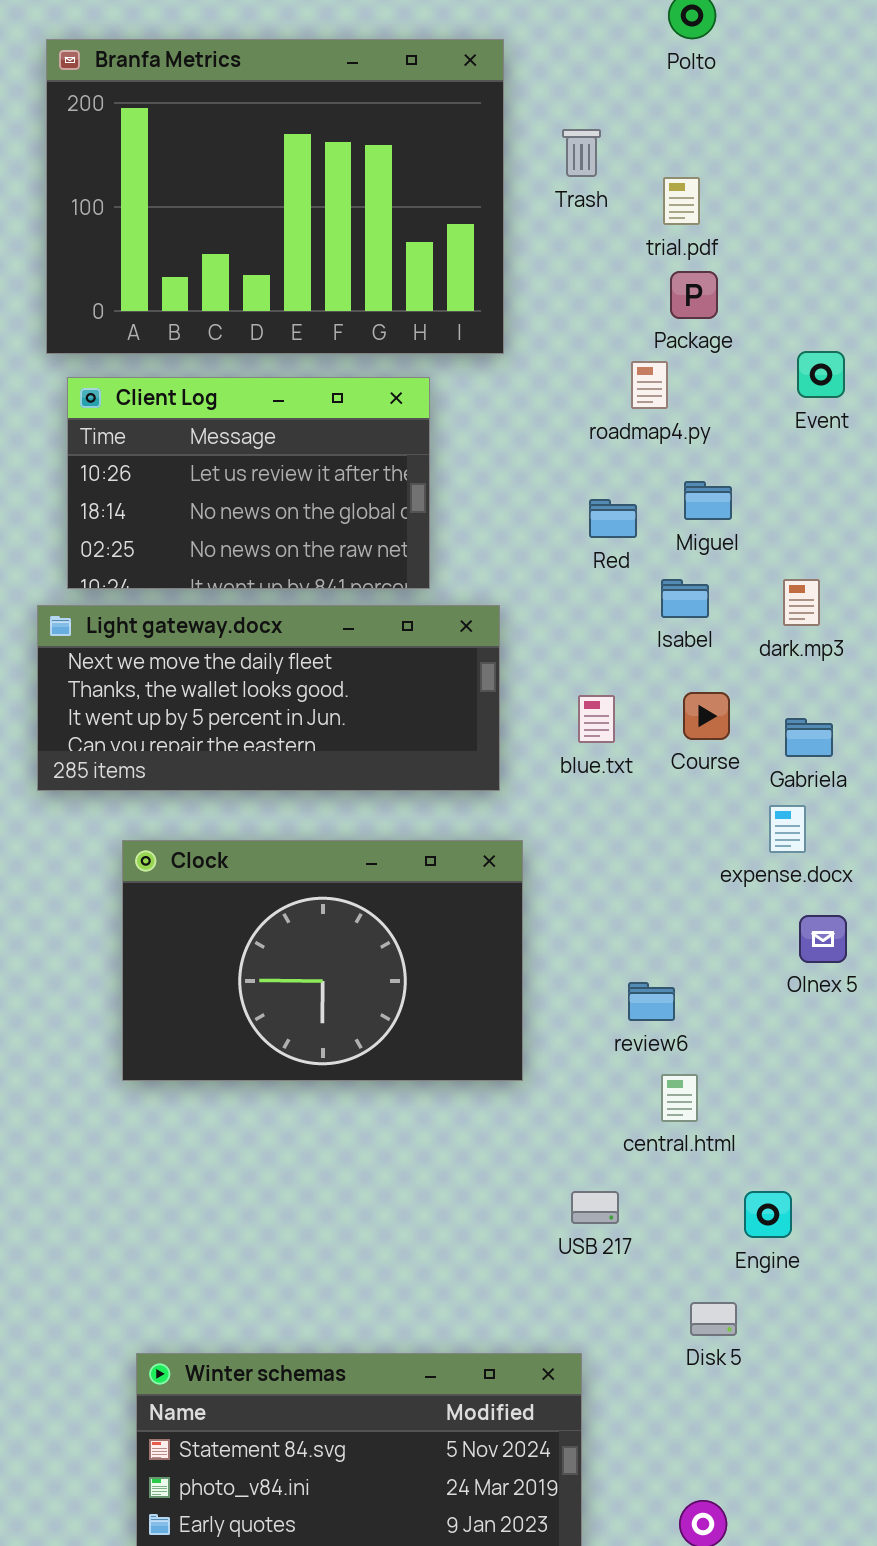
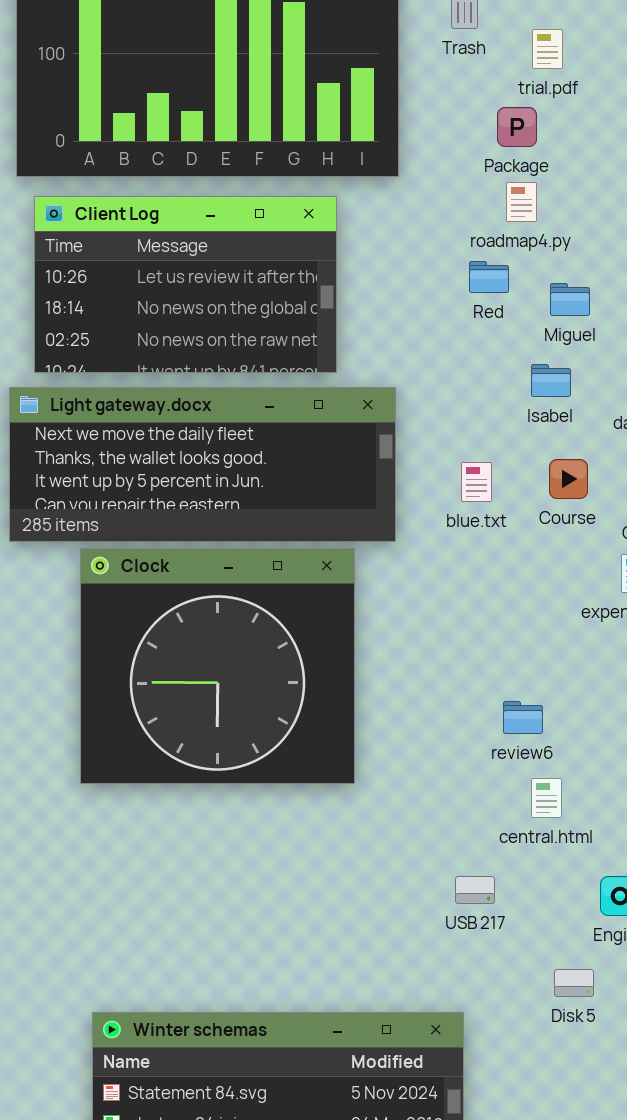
Package: [670,271,718,319] -> [497,107,537,147], moved
Red: [589,499,637,538] -> [469,261,509,293], moved
Clock: [122,840,523,1081] -> [80,548,355,784], resized

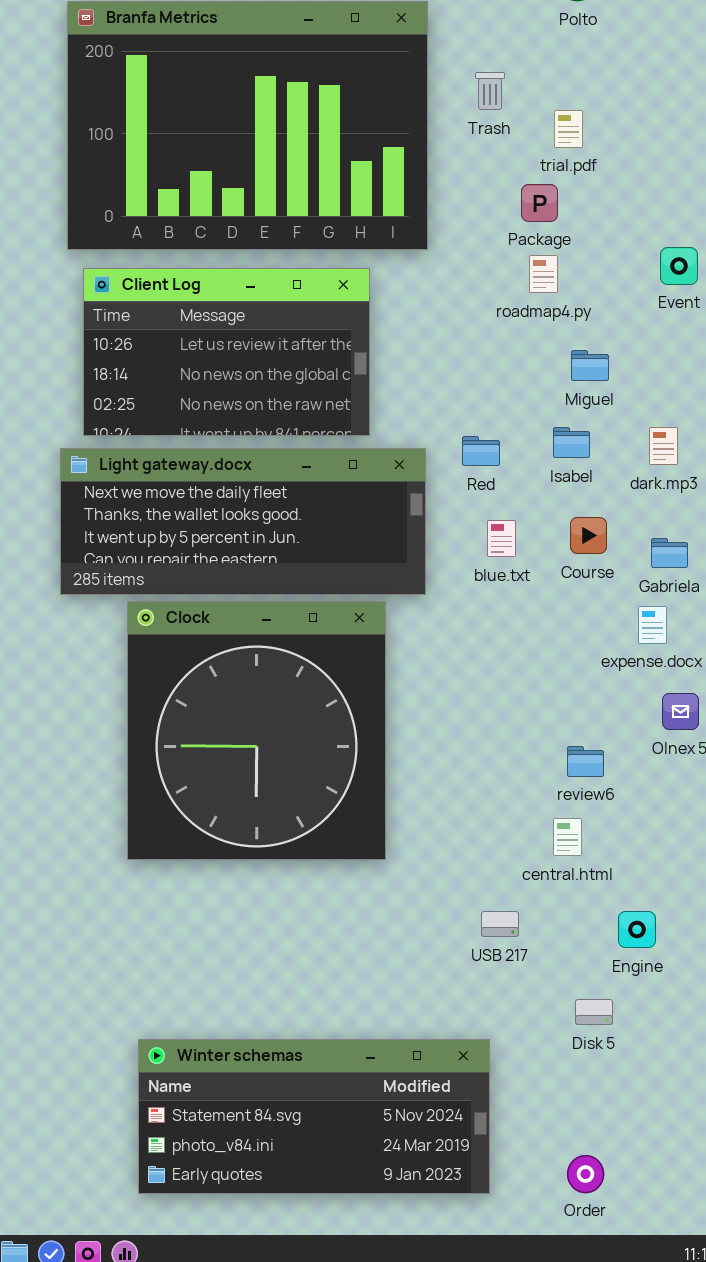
Red: [469,261,509,293] -> [462,436,500,466], moved
Clock: [80,548,355,784] -> [127,601,386,860], resized
review6: [503,701,543,734] -> [567,746,604,777], moved

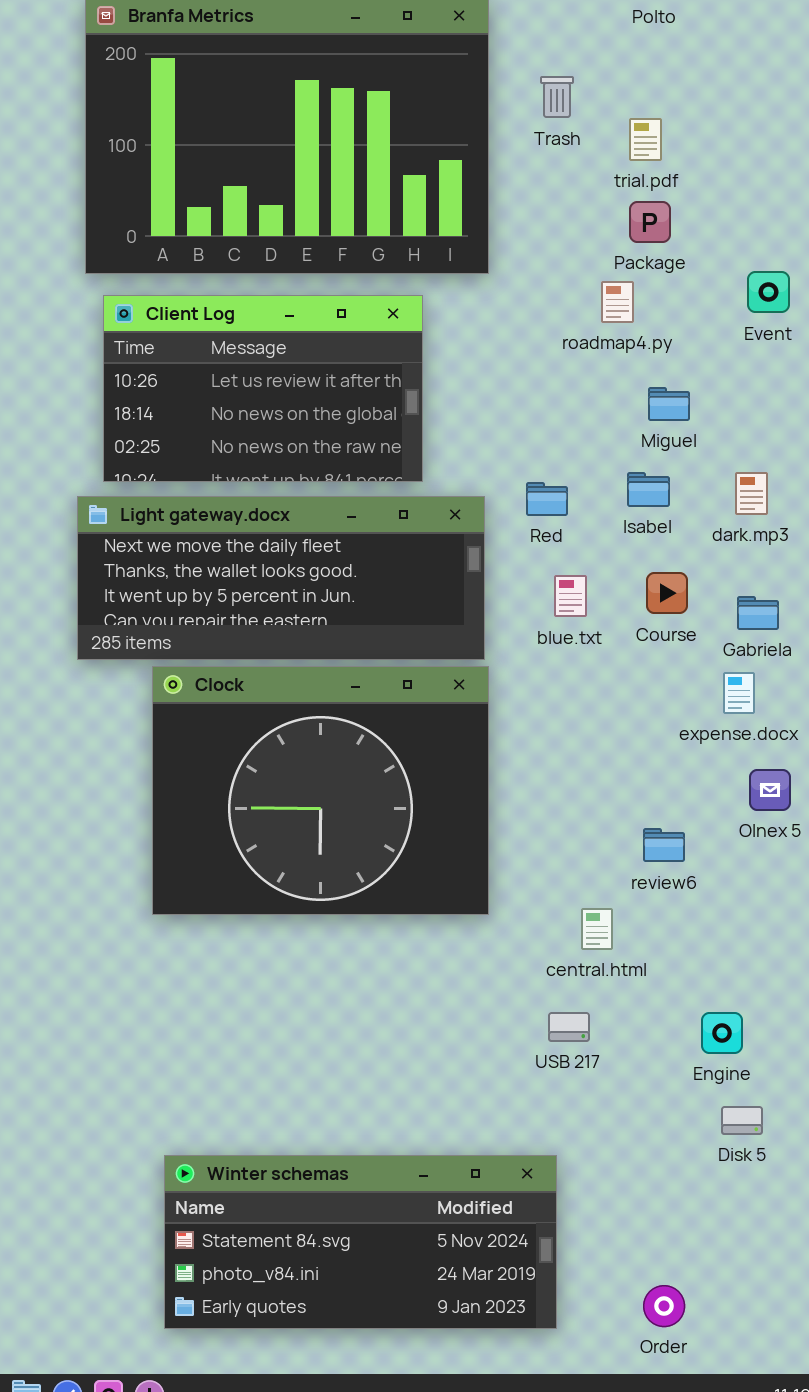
Package: [521,184,558,222] -> [629,201,671,243], moved
Clock: [127,601,386,860] -> [152,666,489,915], resized
central.html: [553,818,582,856] -> [581,908,613,950], moved
Disk 5: [575,999,613,1025] -> [721,1106,763,1135], moved

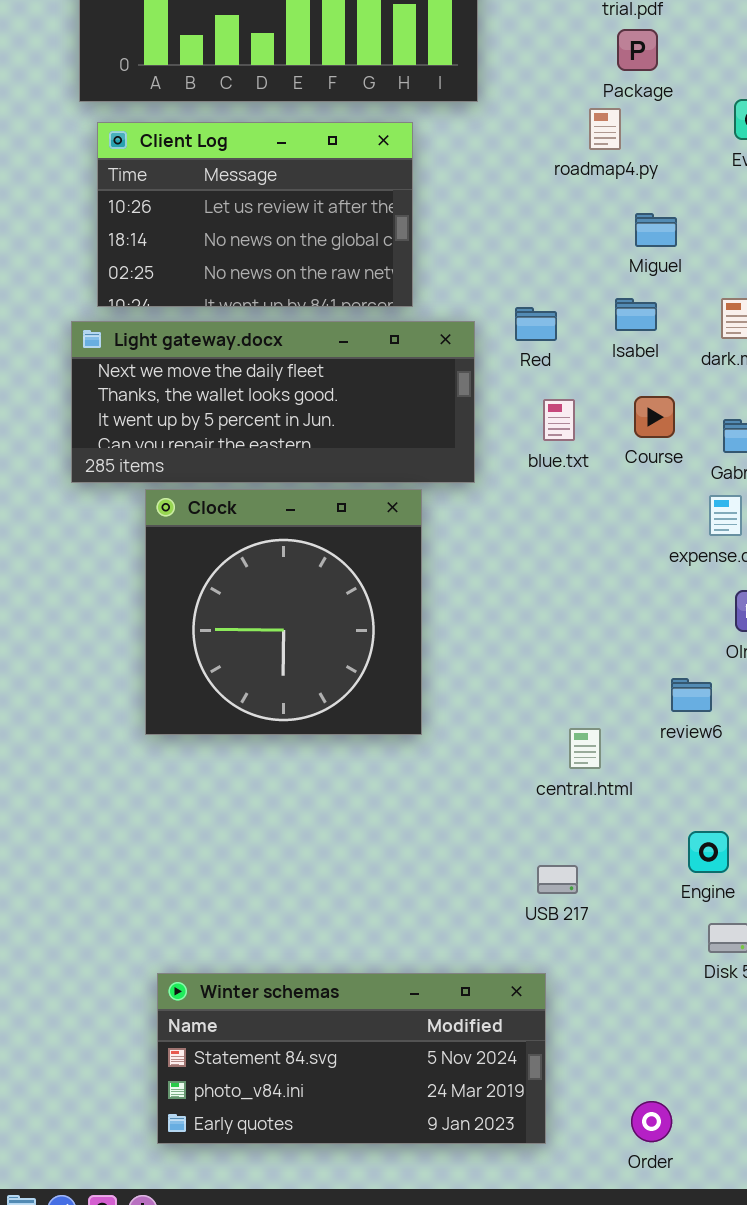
Clock: [152,666,489,915] -> [145,489,422,735], resized
review6: [643,828,685,862] -> [671,678,712,712], moved
USB 217: [548,1012,590,1042] -> [537,865,578,894], moved

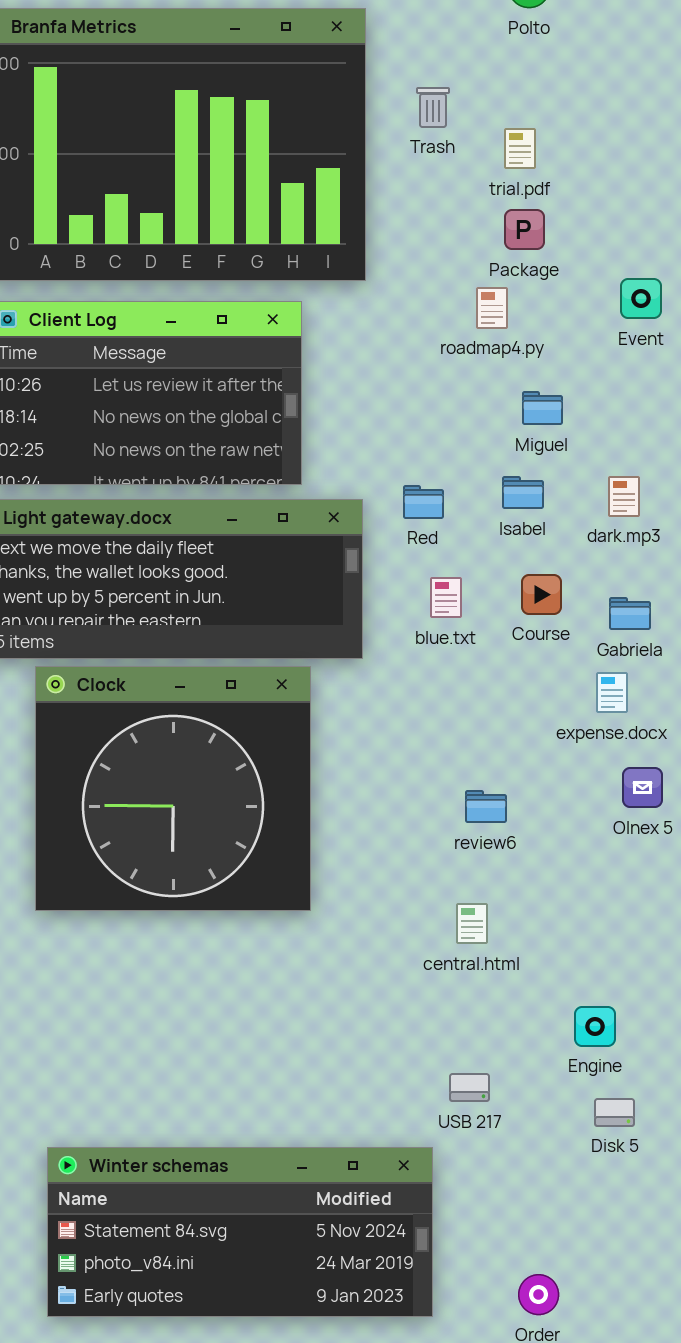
review6: [671,678,712,712] -> [465,790,507,823], moved
USB 217: [537,865,578,894] -> [449,1073,490,1102], moved

